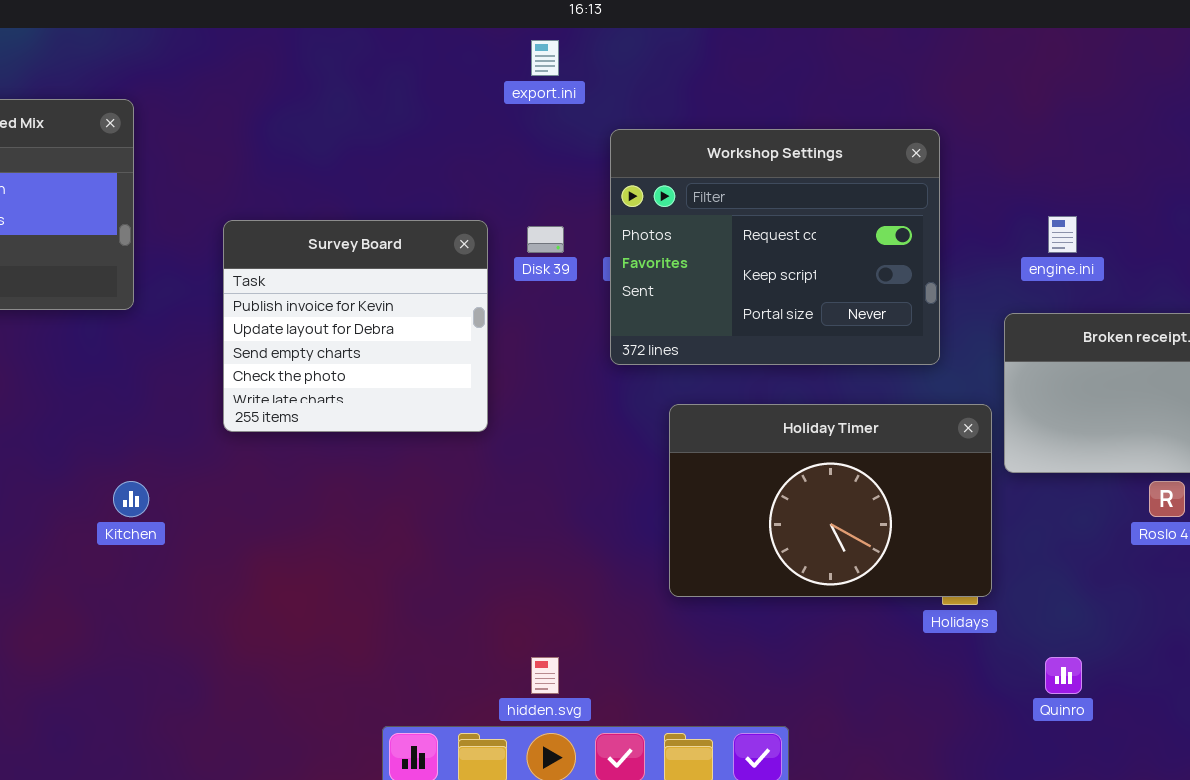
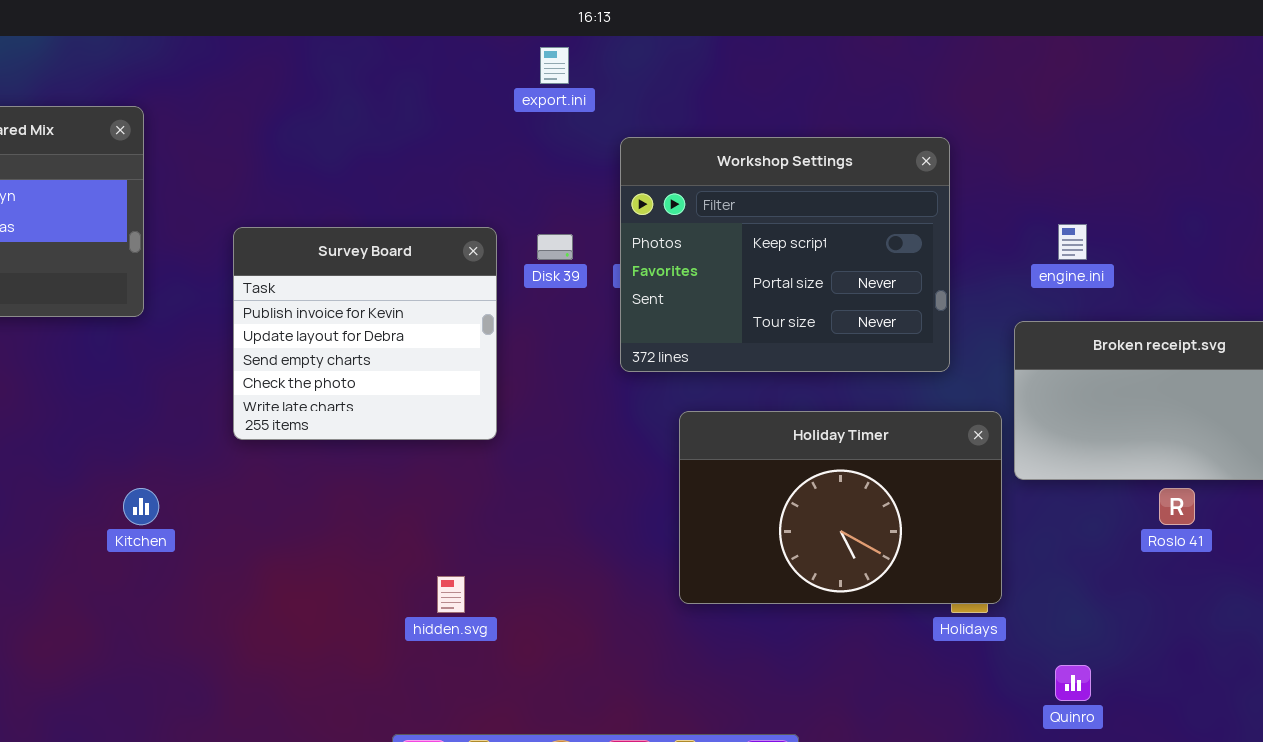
Workshop Settings: [610,129,940,365] -> [620,137,950,372], scrolled down 1 row
hidden.svg: [531,657,559,694] -> [437,576,465,613], moved

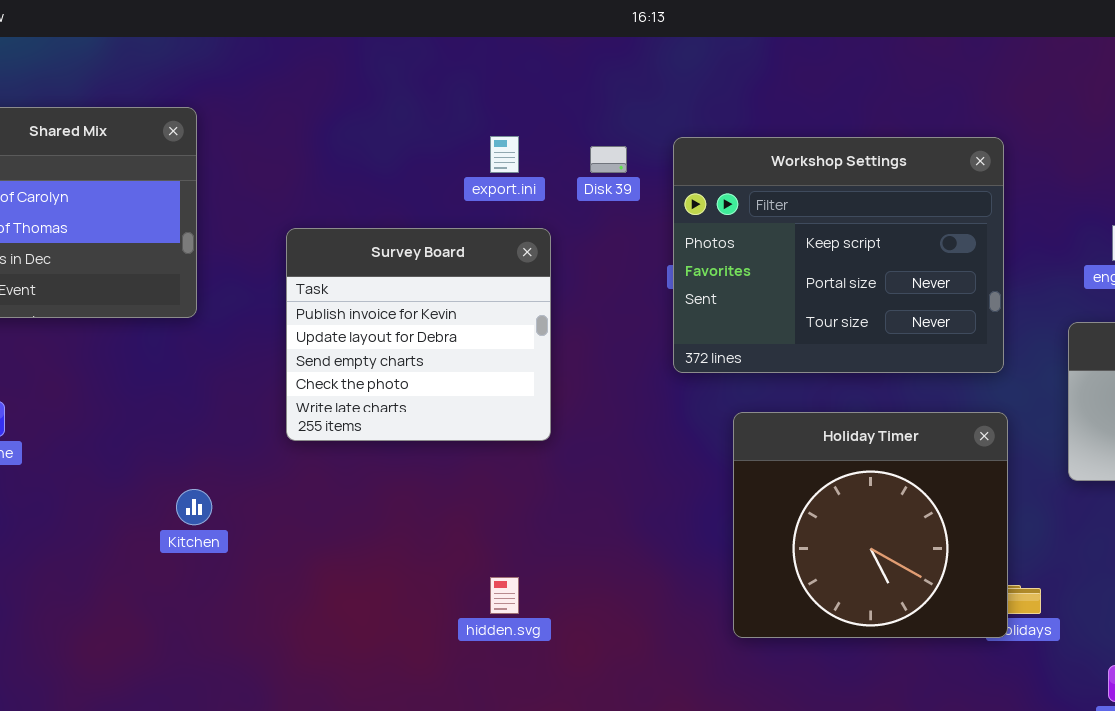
export.ini: [540,47,569,84] -> [490,136,519,173], moved
Disk 39: [537,234,573,260] -> [590,146,627,173], moved
Holiday Timer: [679,411,1002,604] -> [733,412,1008,638], resized

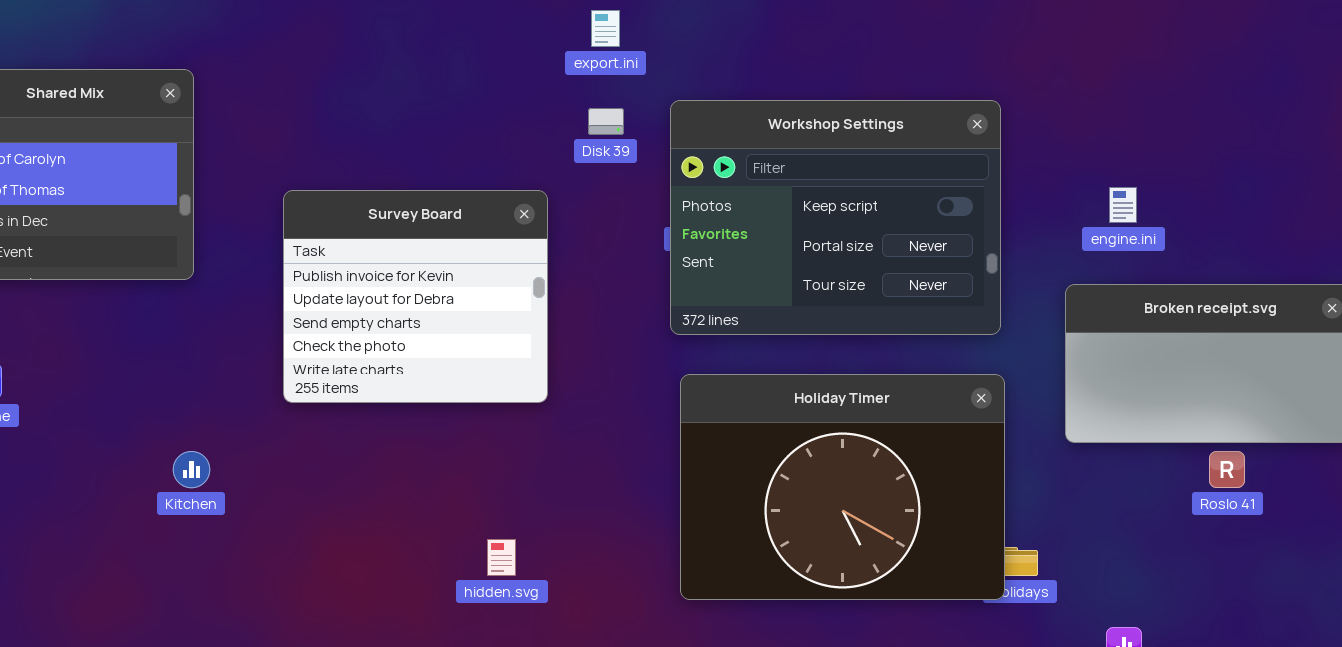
export.ini: [490,136,519,173] -> [591,10,620,47], moved
Holiday Timer: [733,412,1008,638] -> [680,374,1005,600], resized

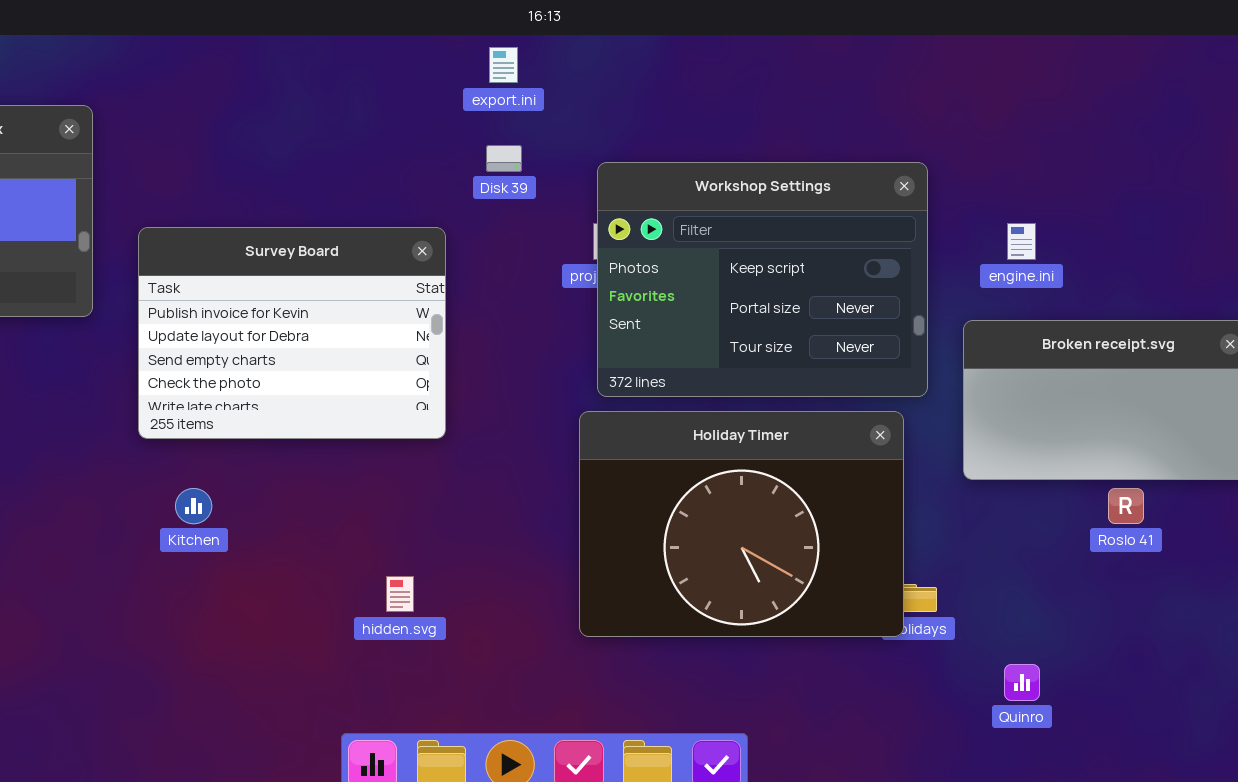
Workshop Settings: [670,100,1001,335] -> [597,162,928,397], moved
Survey Board: [283,190,548,403] -> [138,227,446,439], resized
Kitchen: [173,451,210,488] -> [175,488,212,524], moved

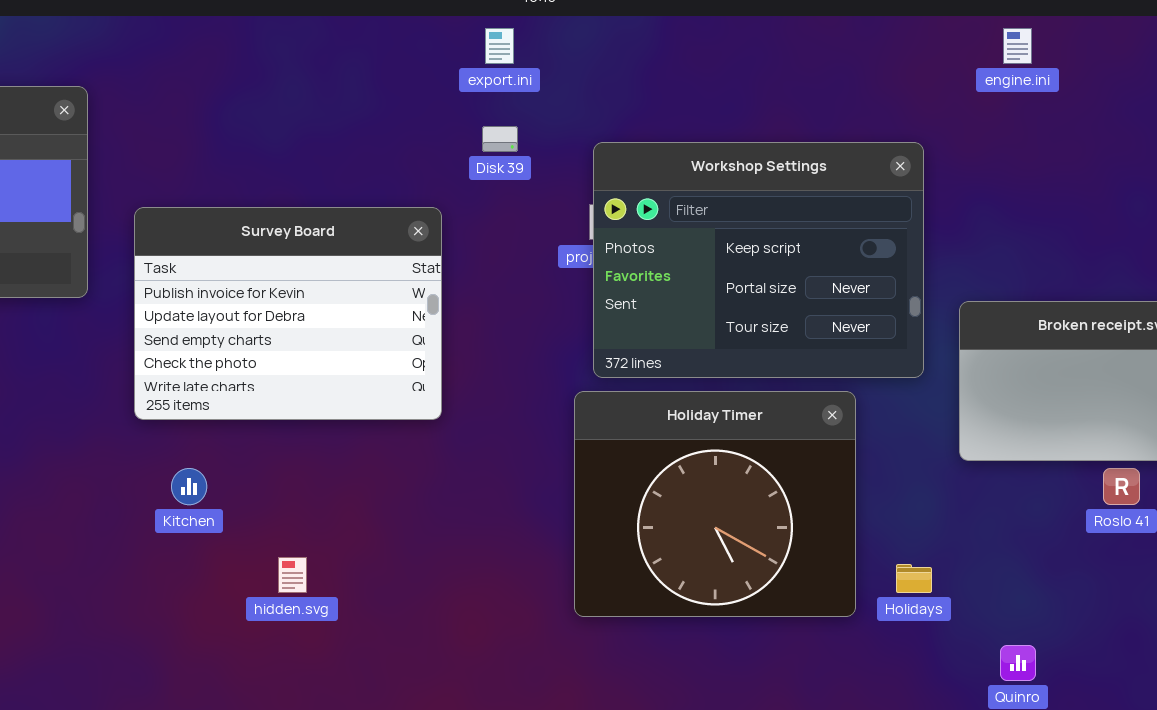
engine.ini: [1007,223,1036,260] -> [1003,28,1032,64], moved
Holiday Timer: [579,411,904,637] -> [574,391,856,617], resized
hidden.svg: [386,576,414,612] -> [278,557,307,593], moved

